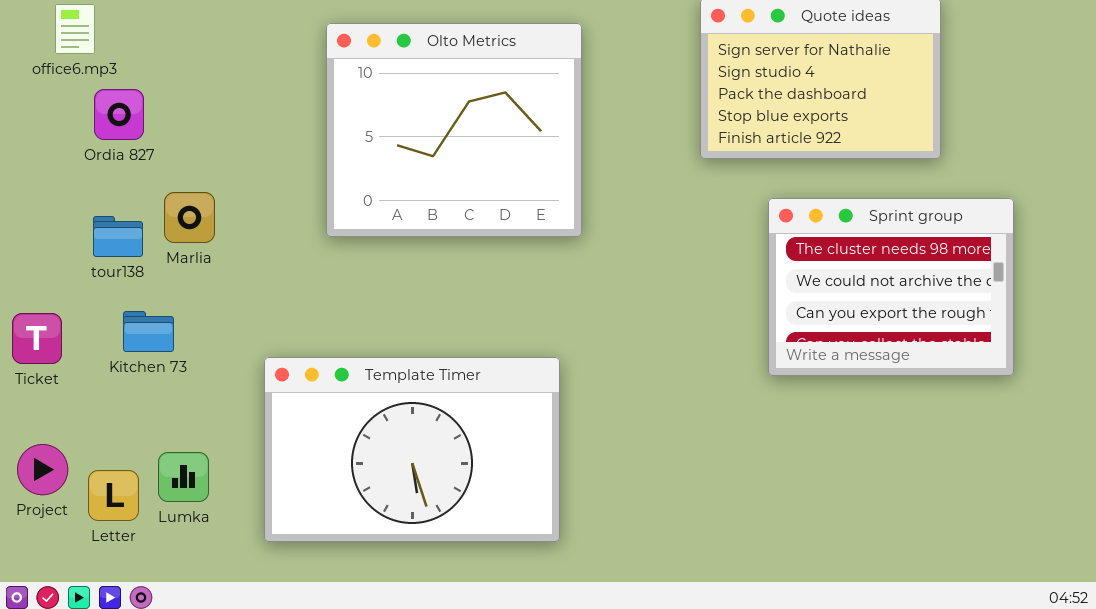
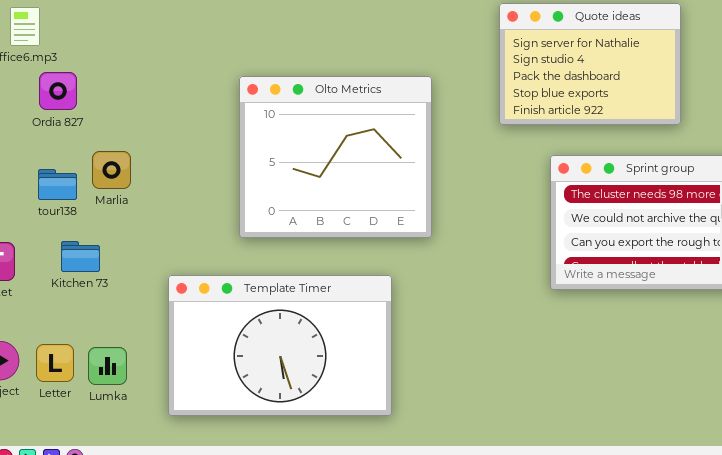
Olto Metrics: [326,23,582,237] -> [239,76,432,238], moved
Letter: [88,470,139,521] -> [36,344,74,382], moved

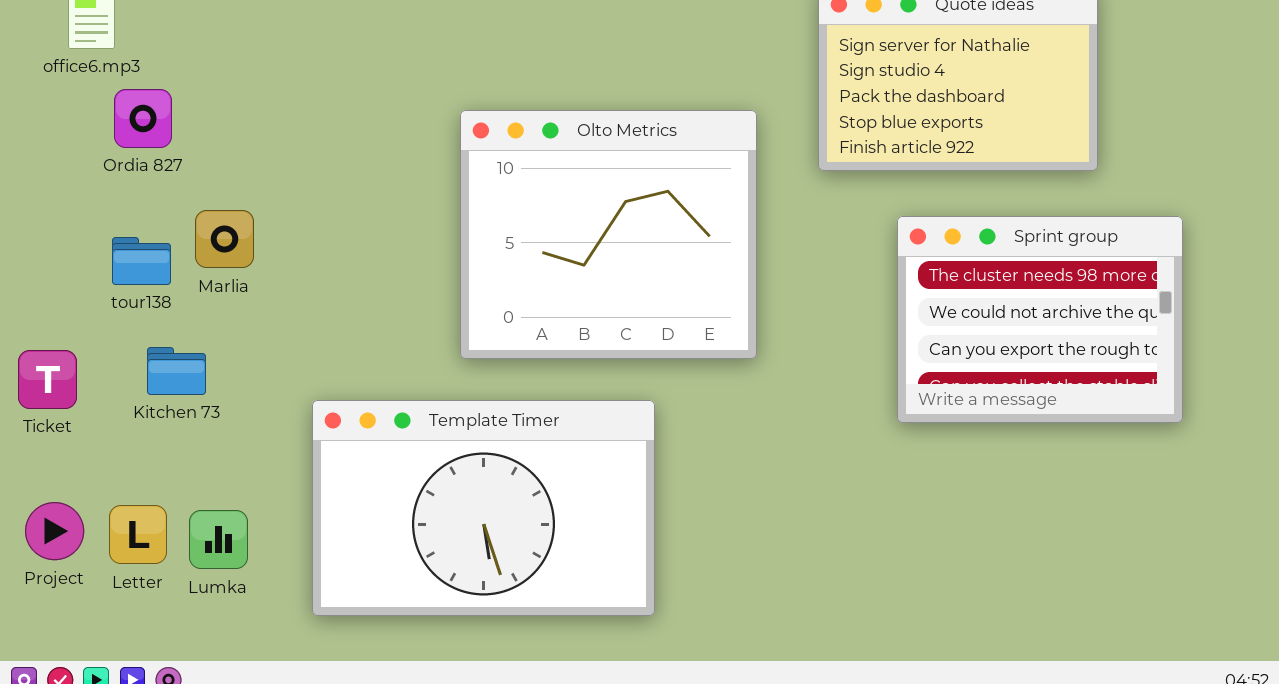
Olto Metrics: [239,76,432,238] -> [460,110,757,359], moved

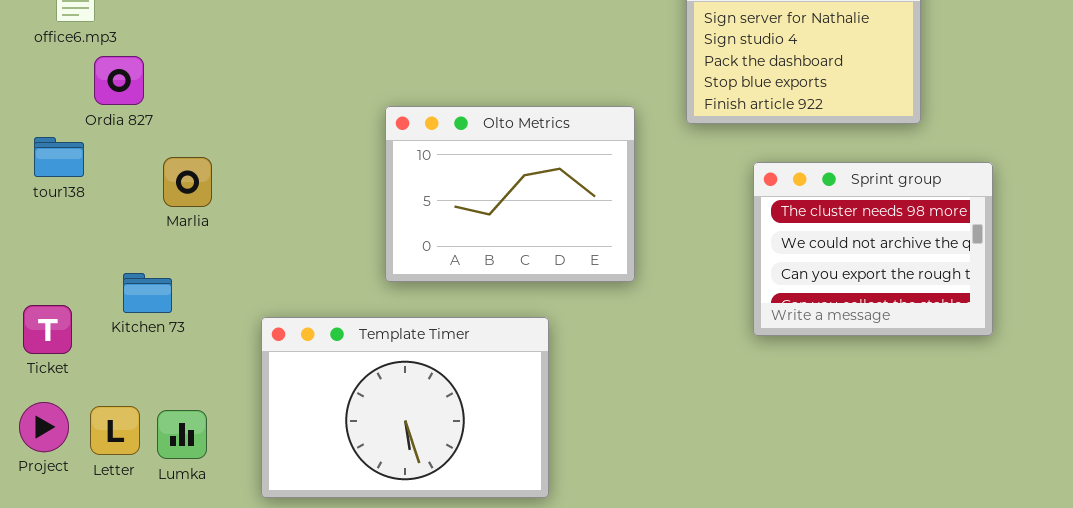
Olto Metrics: [460,110,757,359] -> [385,106,635,282], resized
tour138: [112,237,171,285] -> [34,137,84,177], moved
Ticket: [18,350,77,409] -> [23,305,72,354], moved

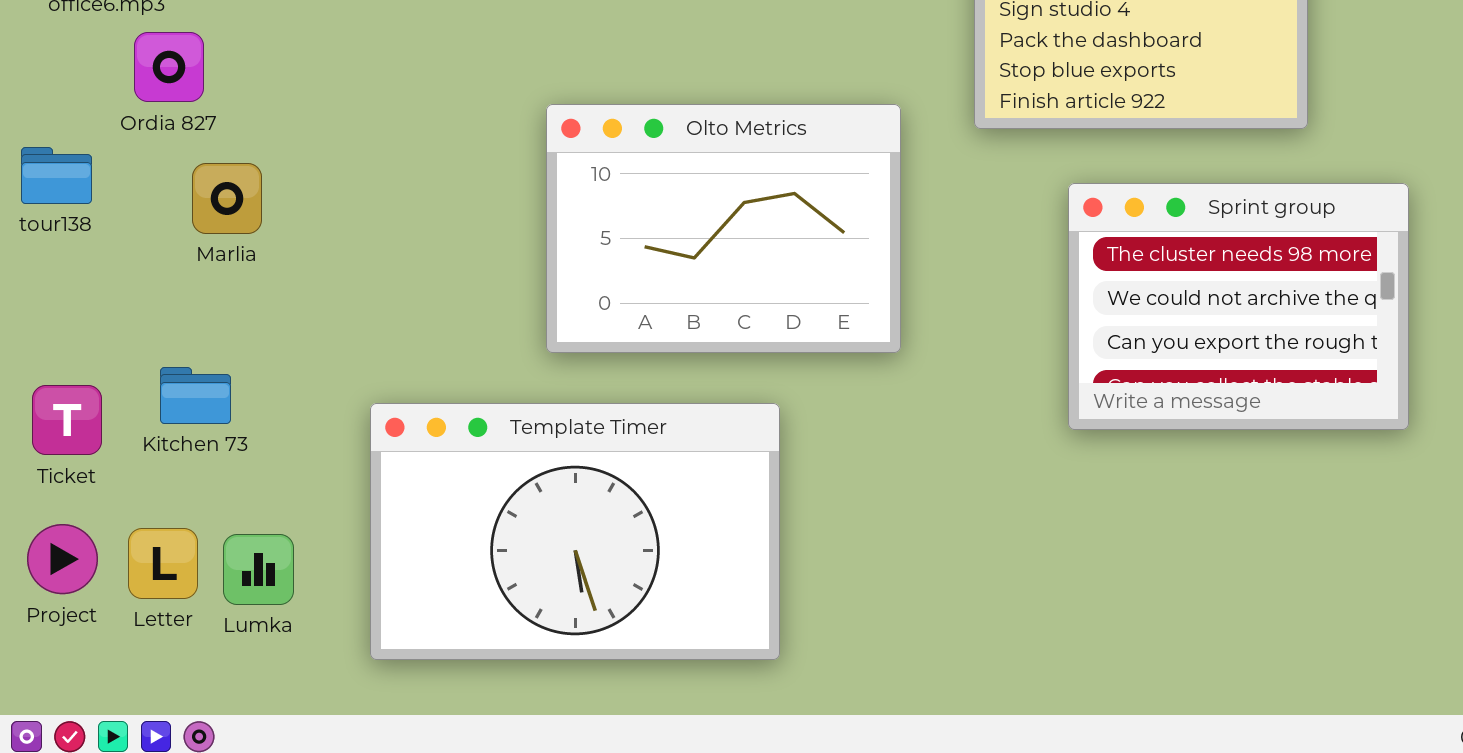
tour138: [34,137,84,177] -> [21,147,92,204], moved
Marlia: [163,157,212,207] -> [192,163,262,234], moved
Kitchen 73: [123,273,172,313] -> [160,367,231,424], moved

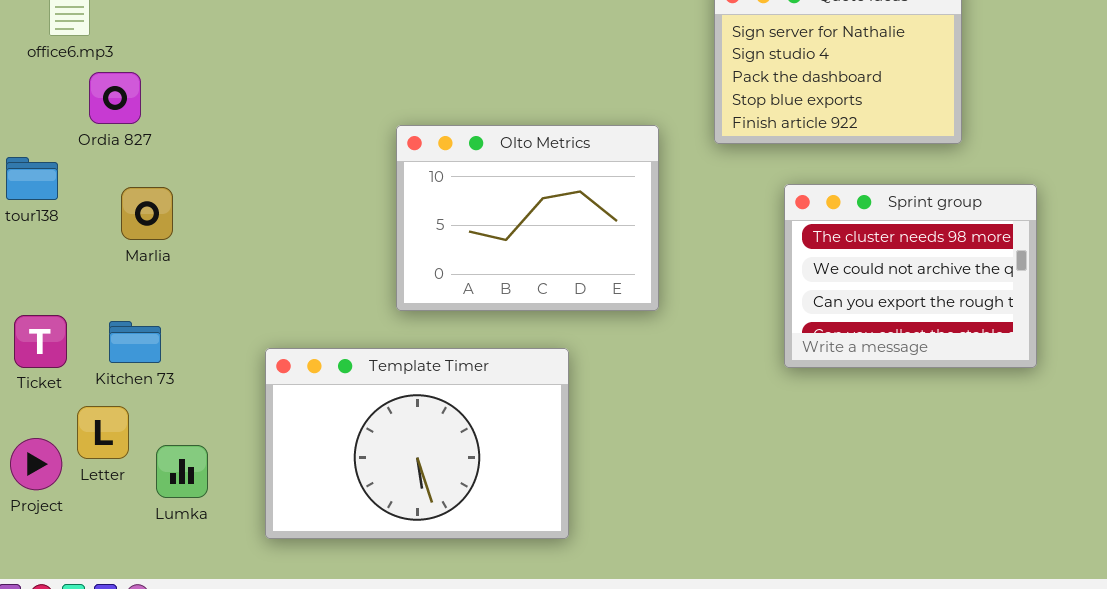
Marlia: [192,163,262,234] -> [121,187,173,240], moved
Ticket: [32,385,102,455] -> [14,315,67,368], moved
Letter: [128,528,198,599] -> [77,406,129,459], moved

